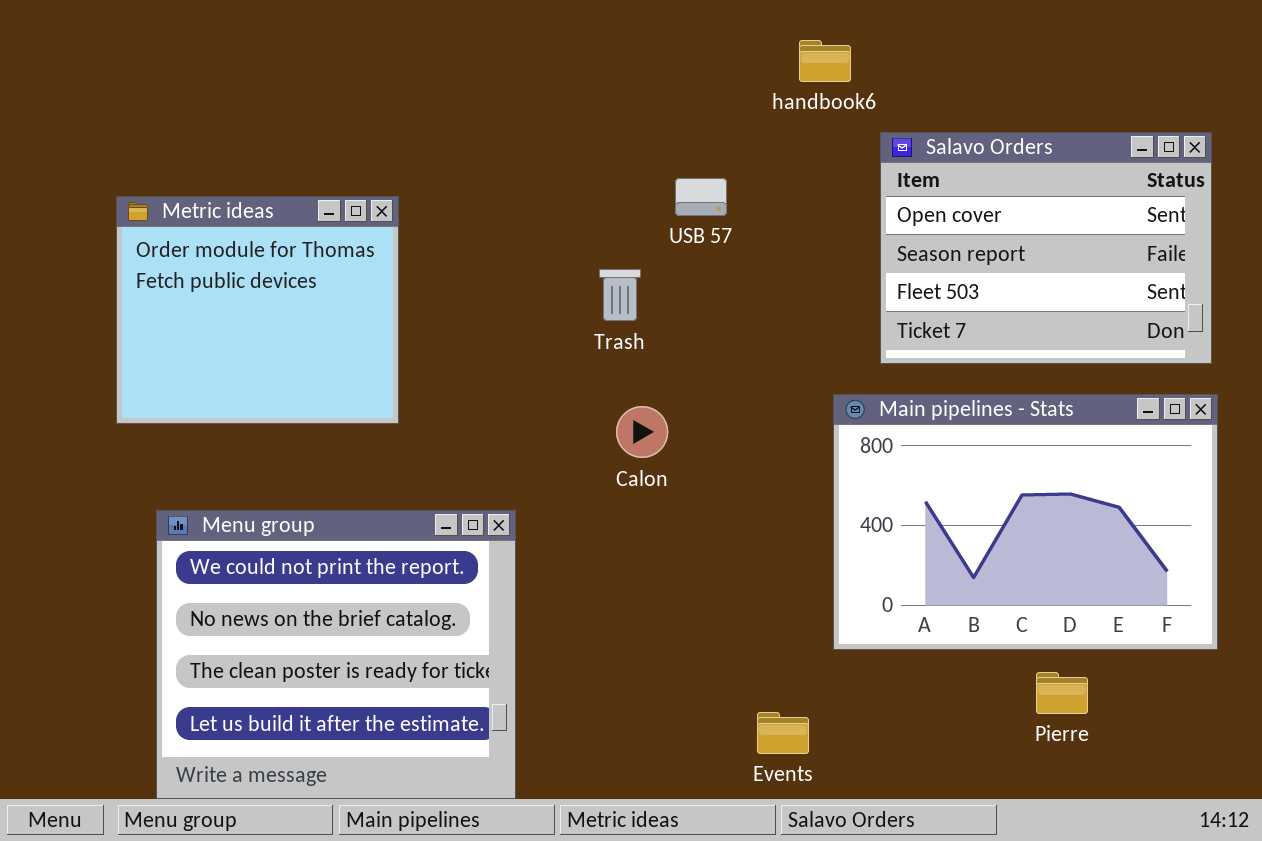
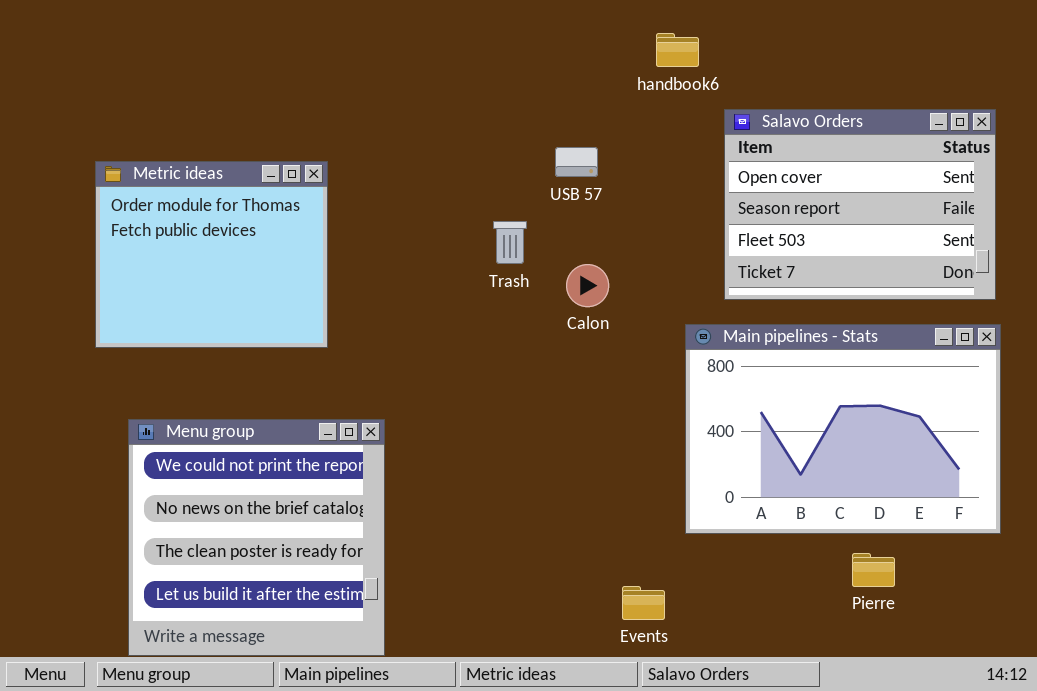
Calon: [616,406,668,458] -> [566,264,609,307], moved
Menu group: [156,510,516,799] -> [128,419,385,656], resized

